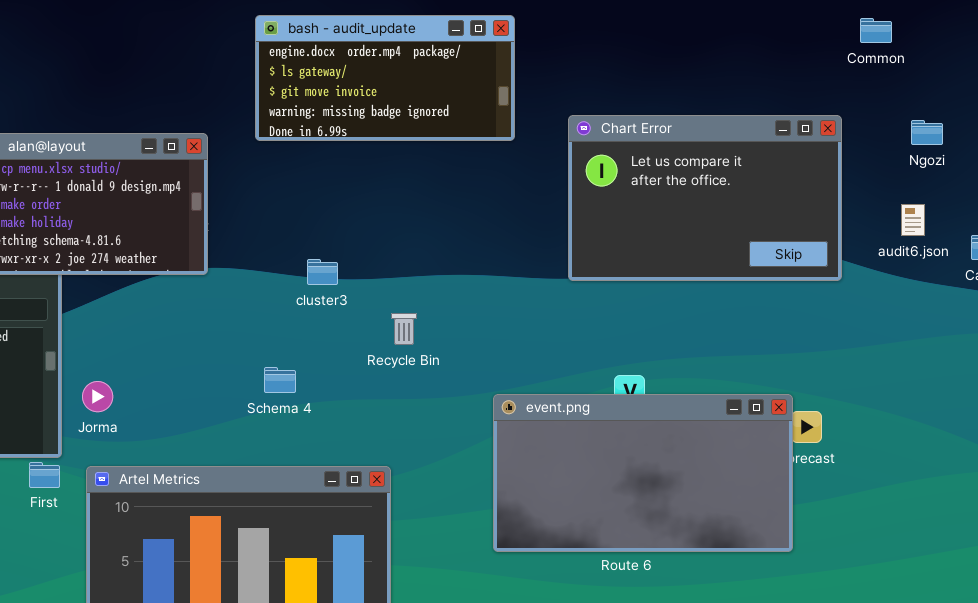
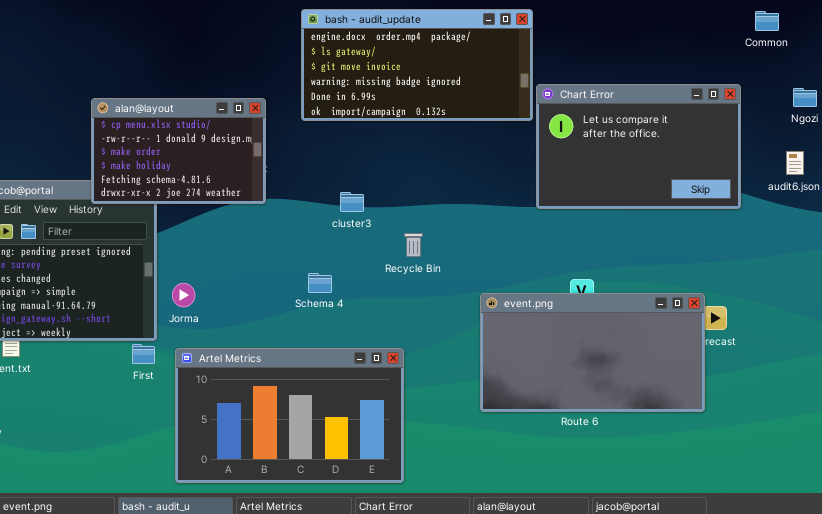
bash - audit_update: [255,15,515,141] -> [301,9,533,121], resized

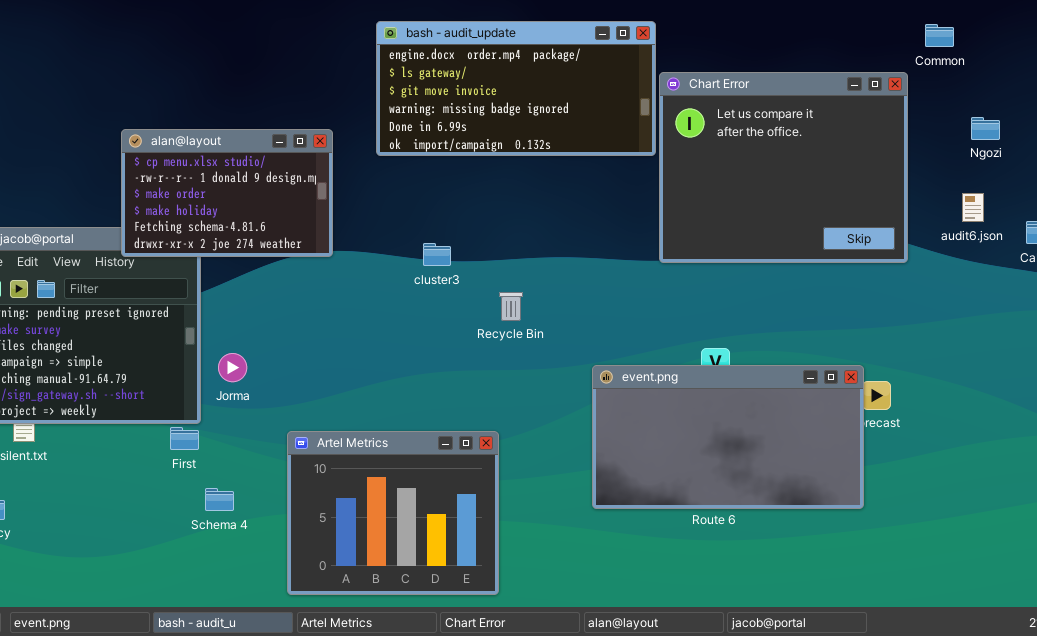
Chart Error: [536,84,741,209] -> [659,72,908,263], resized
Schema 4: [308,273,332,293] -> [205,488,234,511], moved
Artel Metrics: [175,348,404,483] -> [287,431,499,595], resized

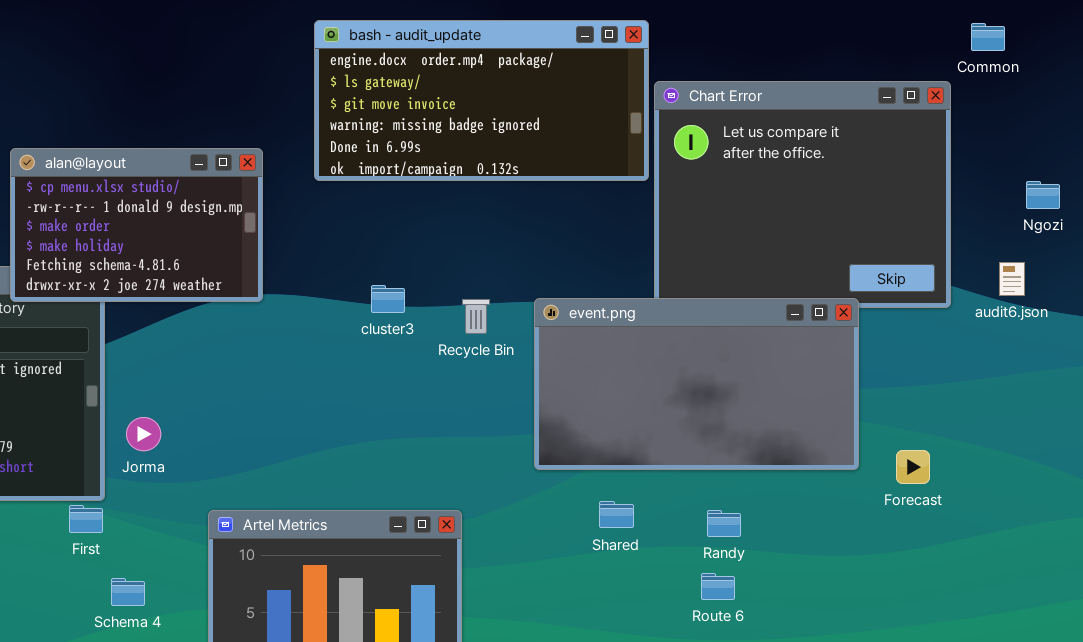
Ngozi: [971,117,1000,140] -> [1026,181,1060,209], moved
audit6.json: [962,193,984,222] -> [999,262,1025,296], moved
Recycle Bin: [499,292,523,321] -> [462,299,490,334], moved
event.png: [592,365,864,509] -> [534,298,859,470], moved

